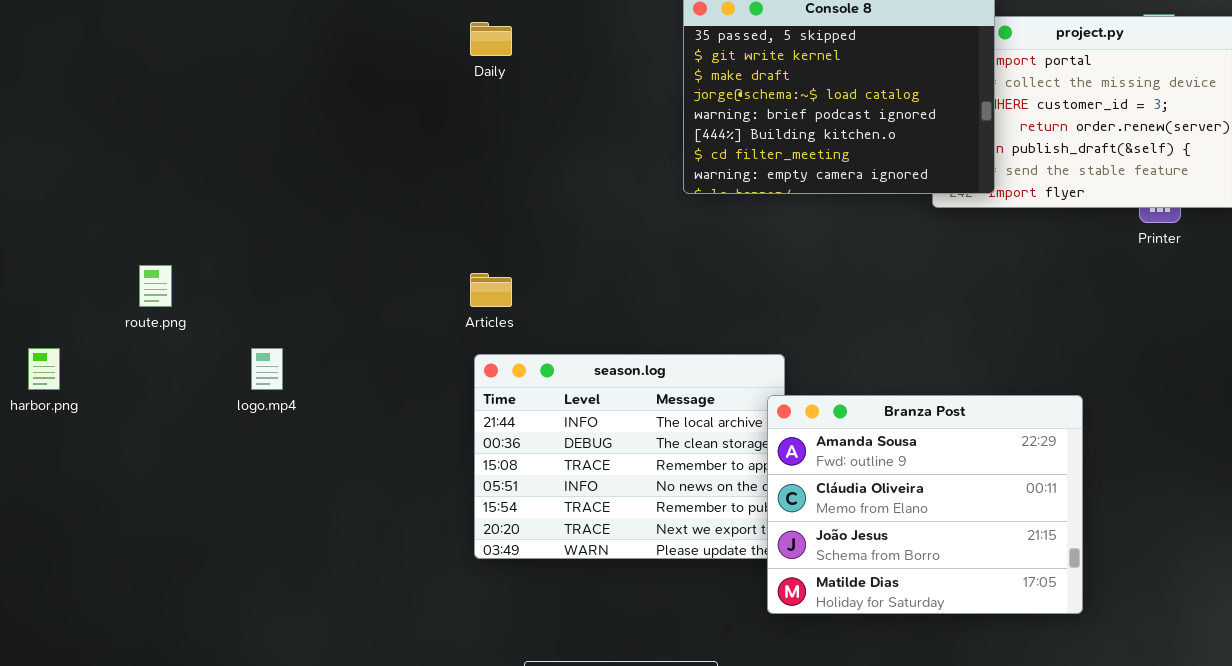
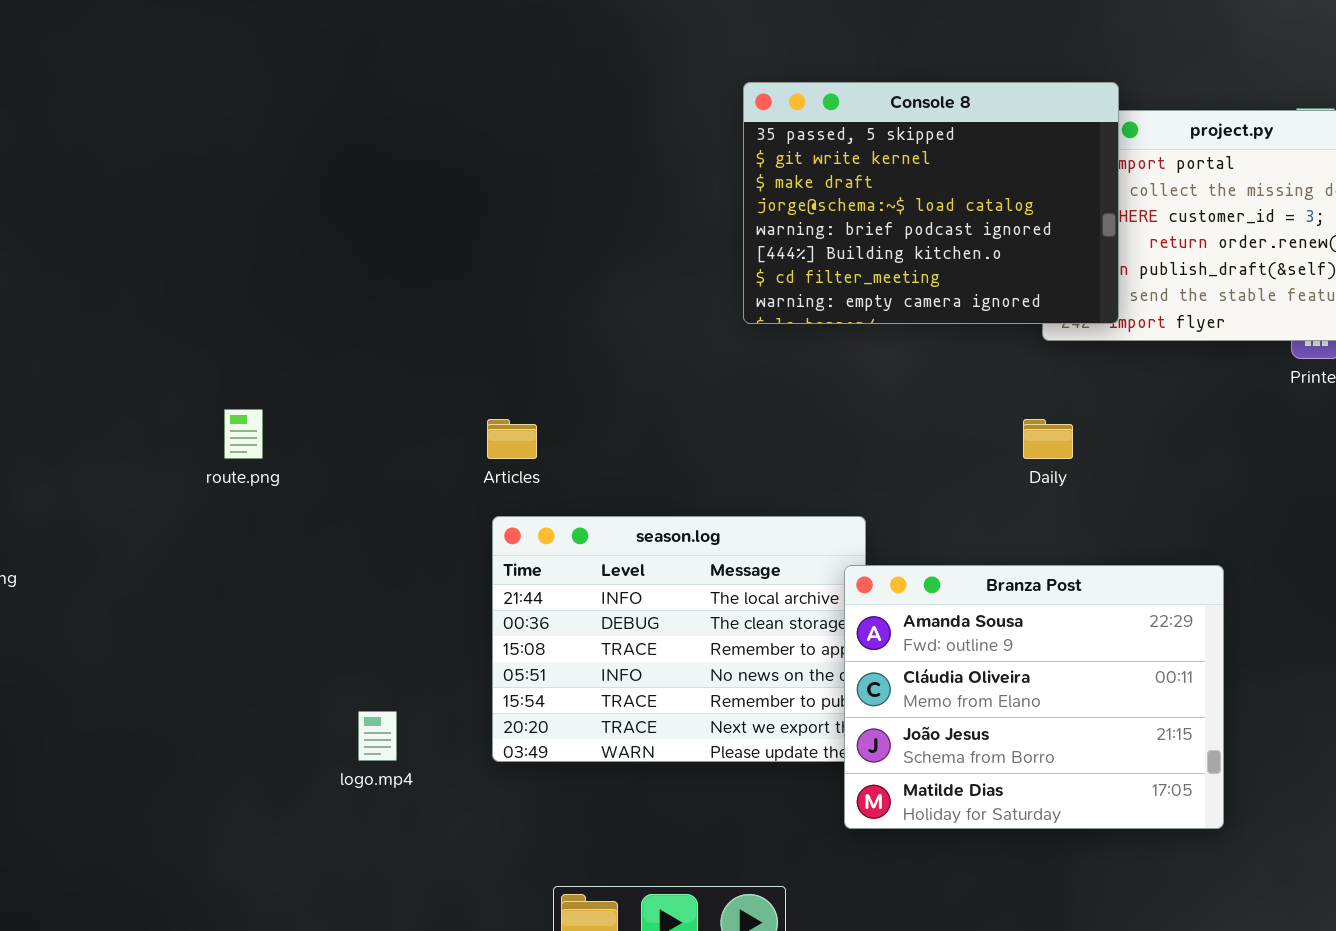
Daily: [470,22,512,56] -> [1023,419,1073,459], moved
route.png: [139,265,172,307] -> [224,409,263,459], moved
logo.mp4: [251,348,283,390] -> [358,711,397,761], moved

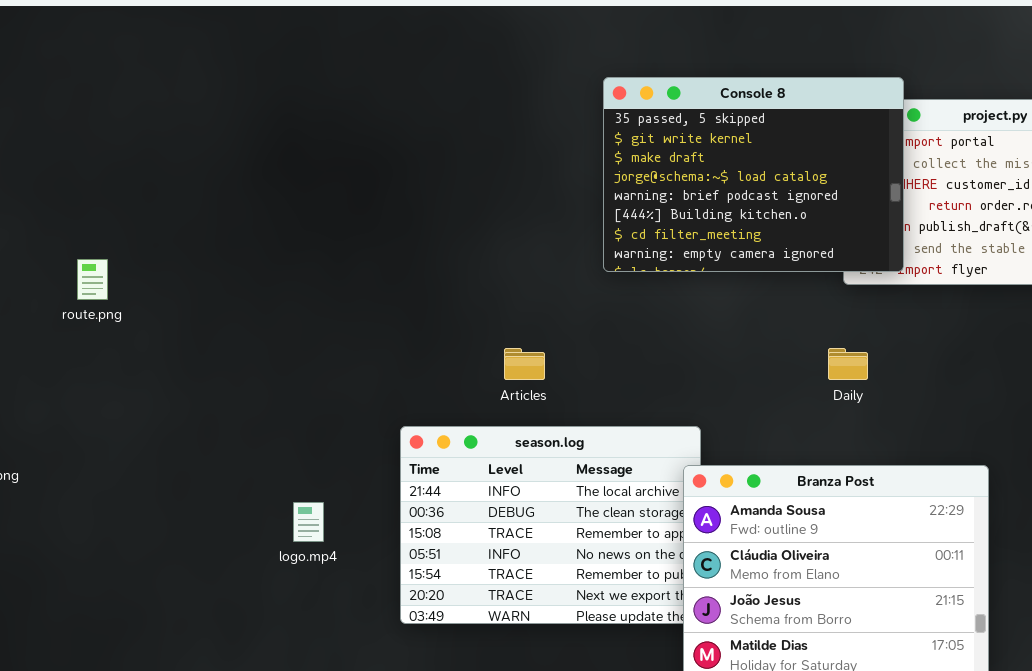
route.png: [224,409,263,459] -> [77,259,108,300], moved
Articles: [487,419,537,459] -> [504,348,545,380], moved
logo.mp4: [358,711,397,761] -> [293,502,324,542], moved

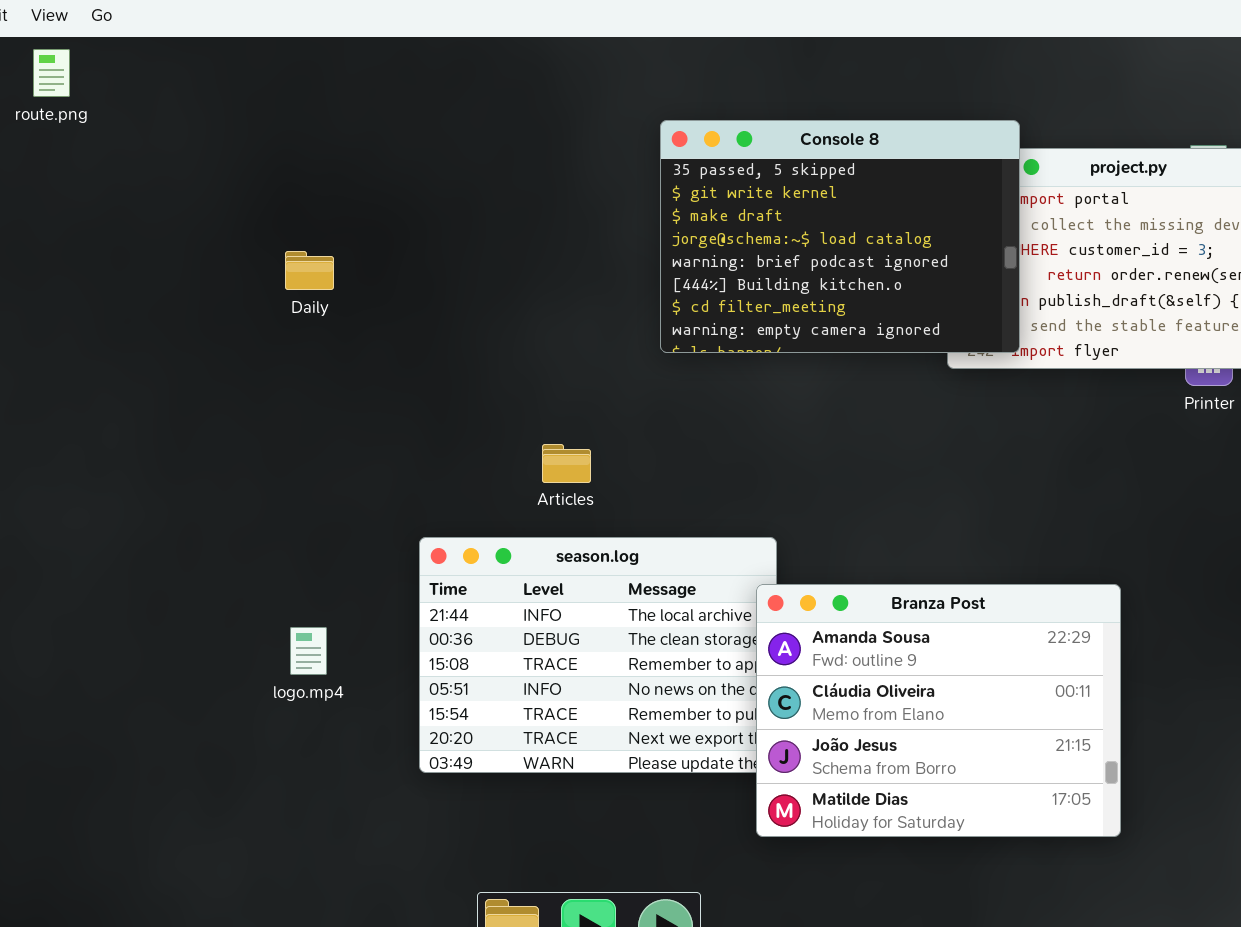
route.png: [77,259,108,300] -> [33,49,70,97], moved
Daily: [828,348,868,380] -> [285,251,334,290], moved

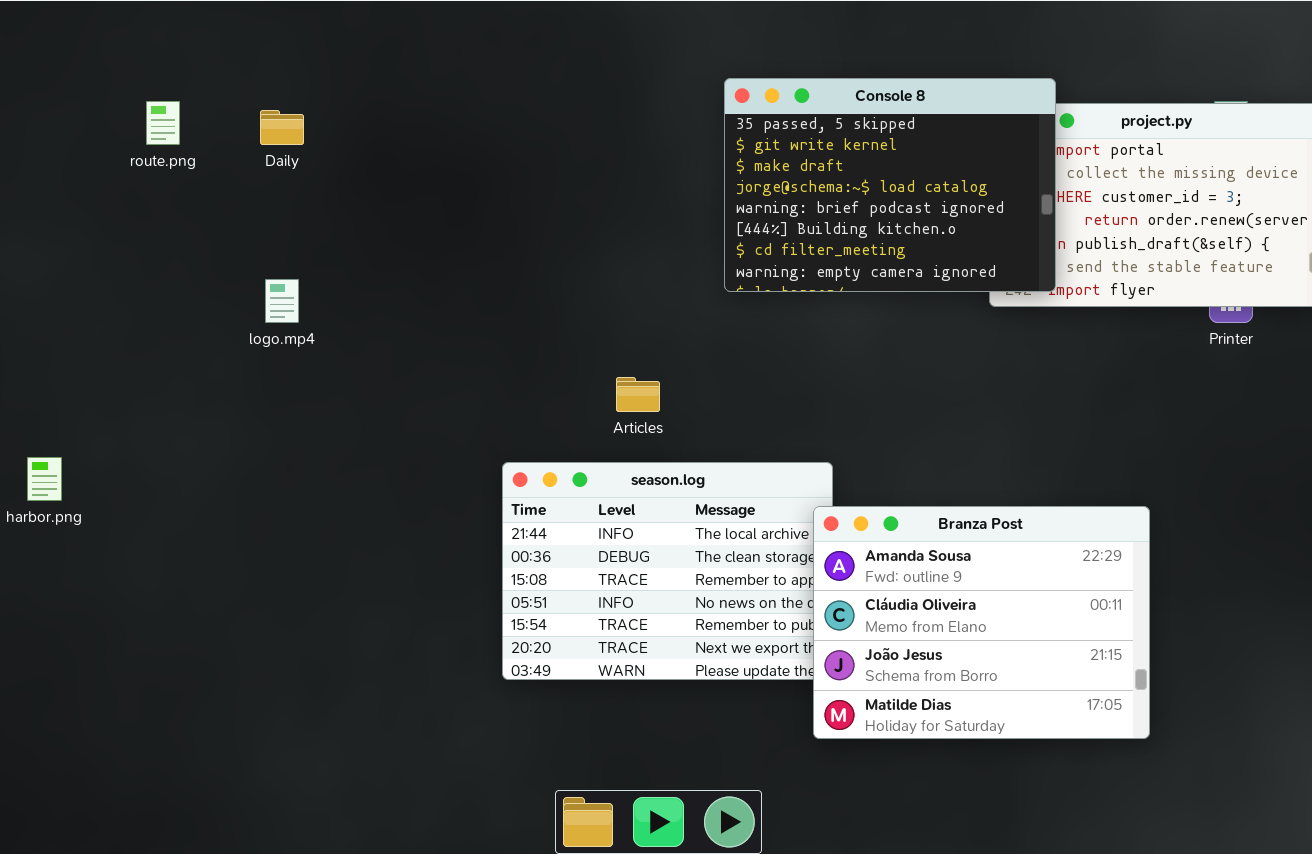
route.png: [33,49,70,97] -> [146,101,180,145], moved
Daily: [285,251,334,290] -> [260,110,304,145], moved
logo.mp4: [290,627,327,675] -> [265,279,299,323], moved

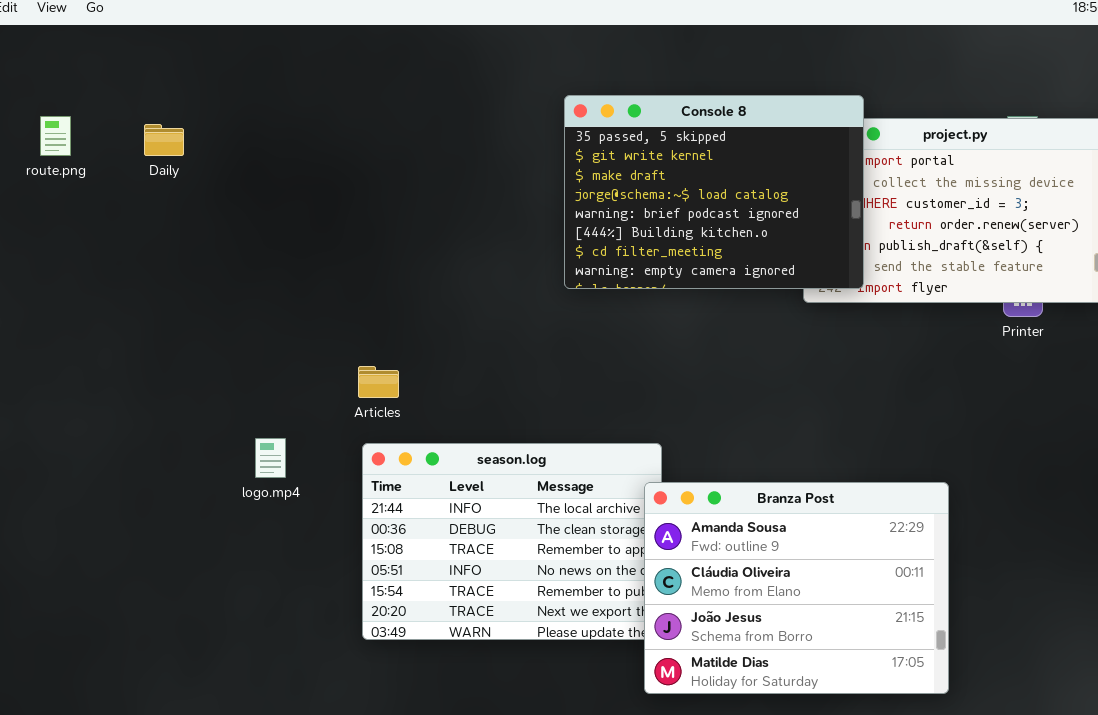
logo.mp4: [265,279,299,323] -> [255,438,286,478], moved
Articles: [616,377,660,412] -> [358,366,399,398], moved

